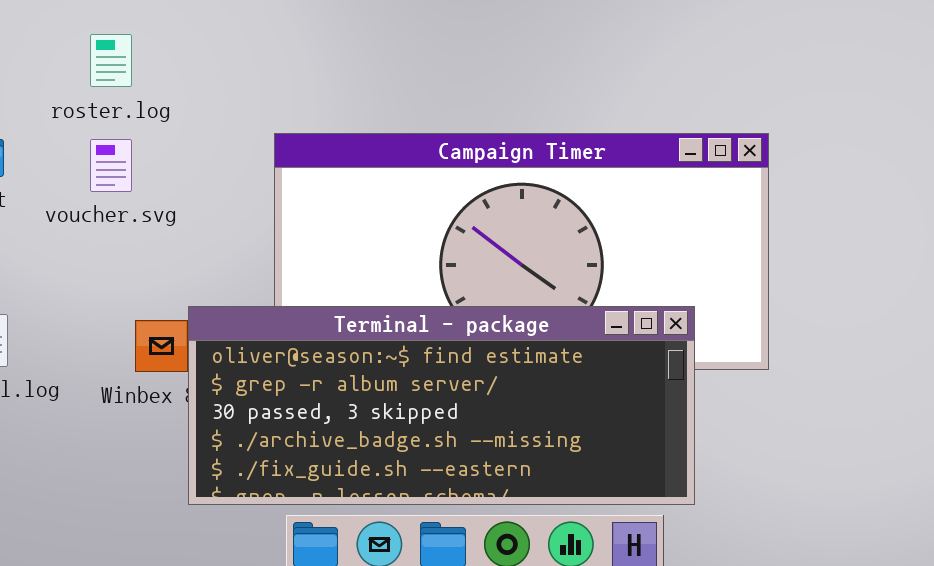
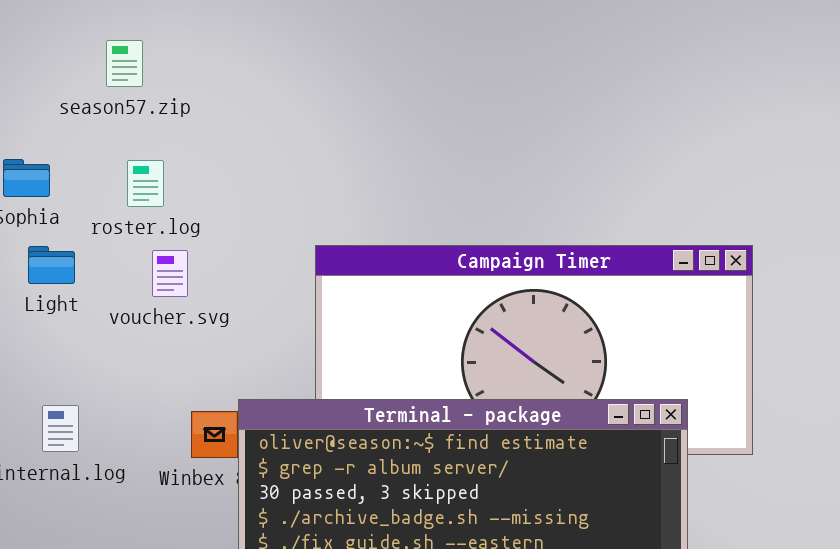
roster.log: [90,34,132,87] -> [127,160,164,207], moved

